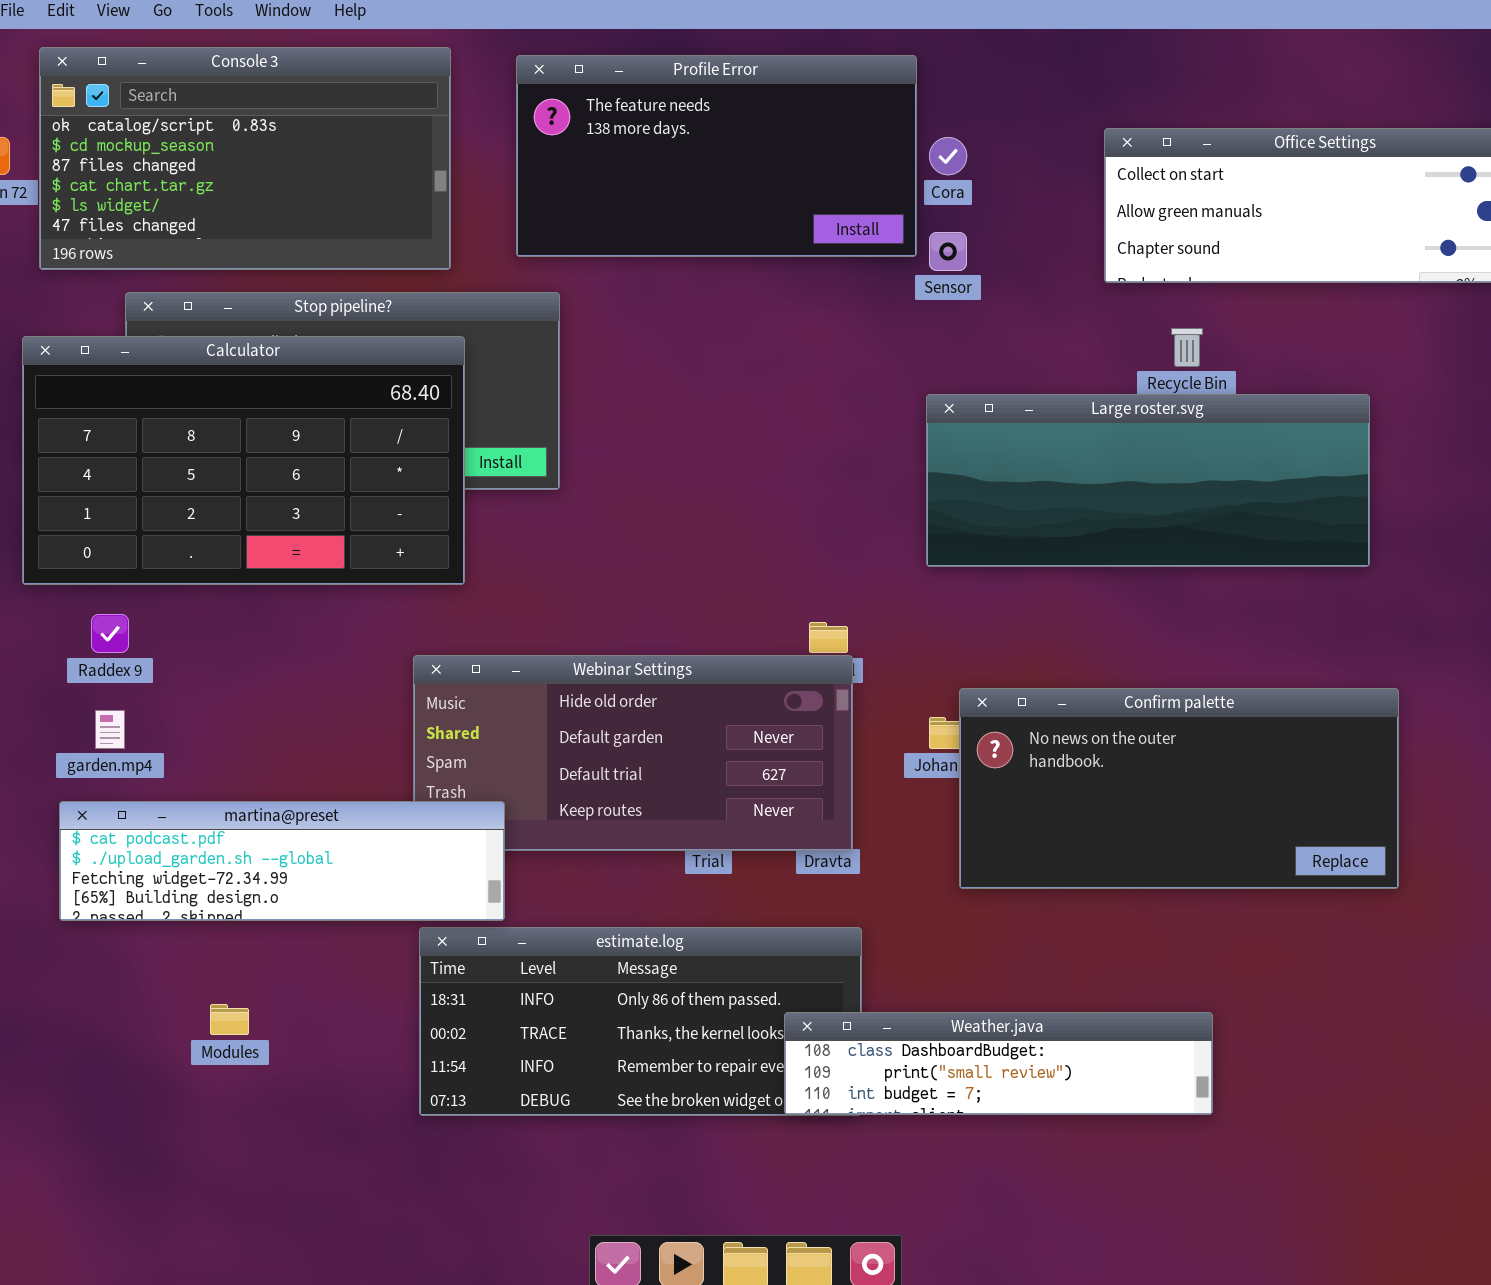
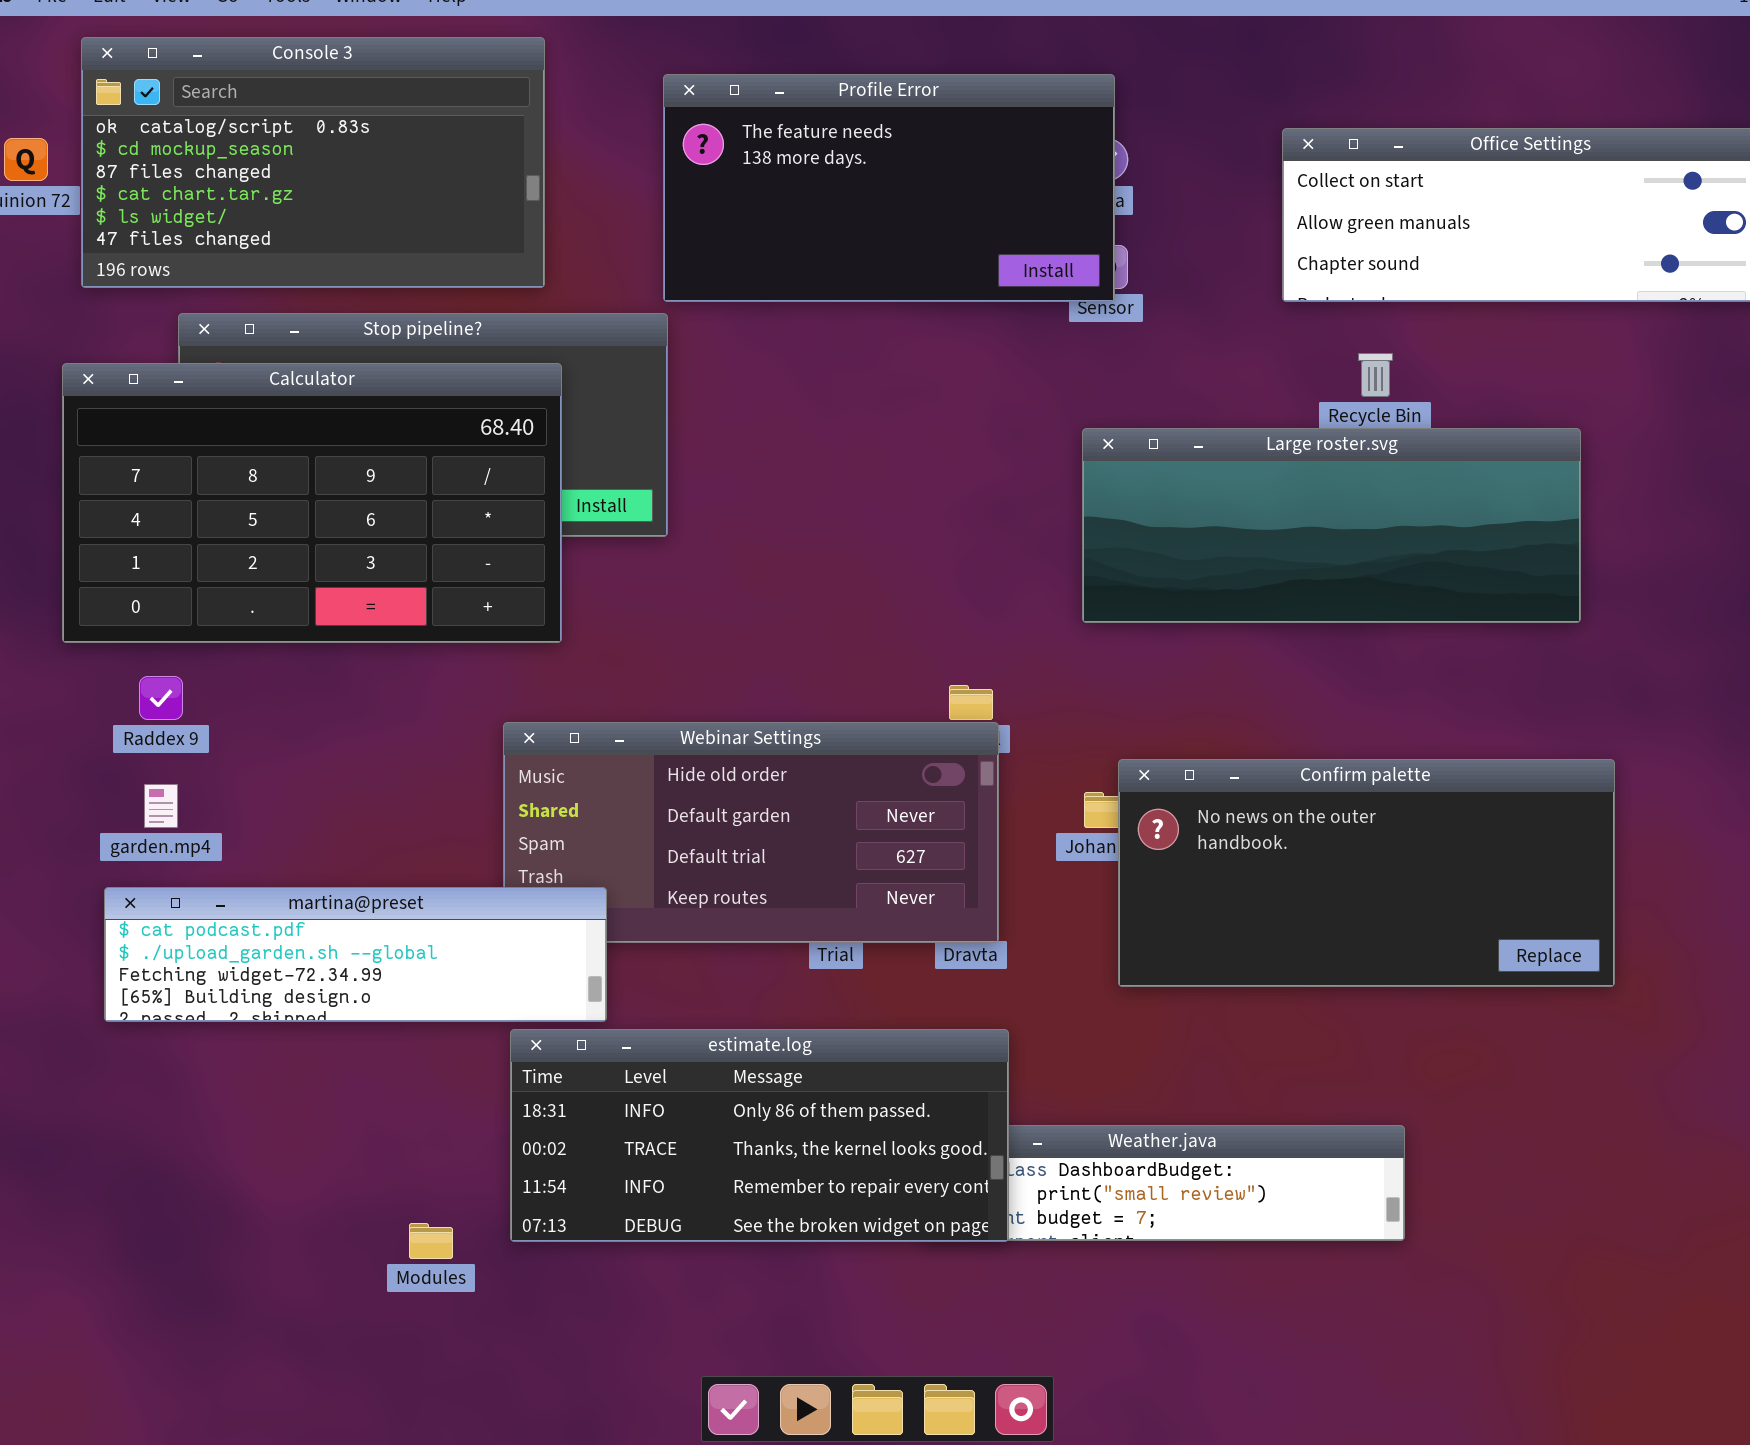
Profile Error: [516,55,917,257] -> [663,74,1115,302], moved
estimate.log: [419,927,862,1116] -> [510,1029,1009,1242], raised
Modules: [210,1004,249,1035] -> [409,1223,453,1259], moved

